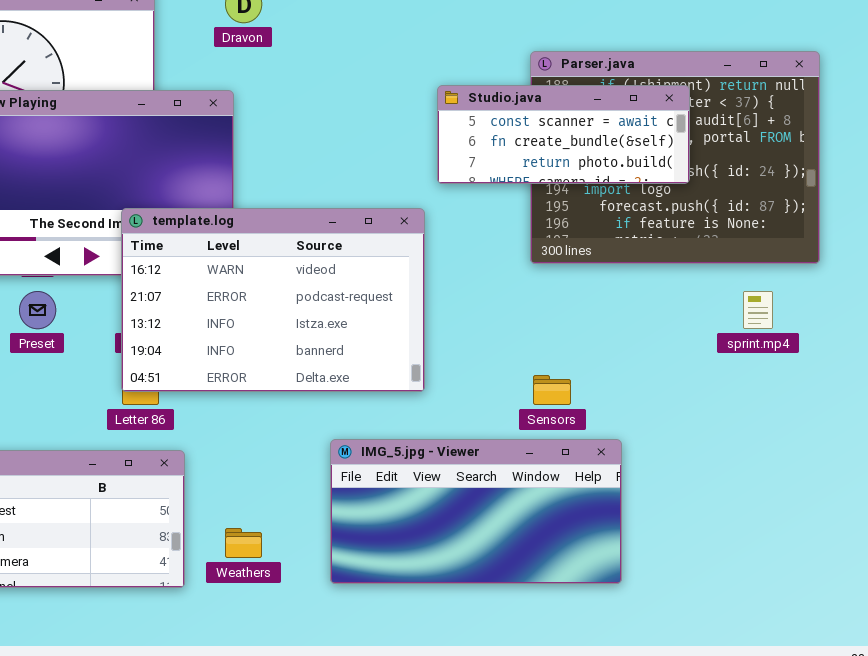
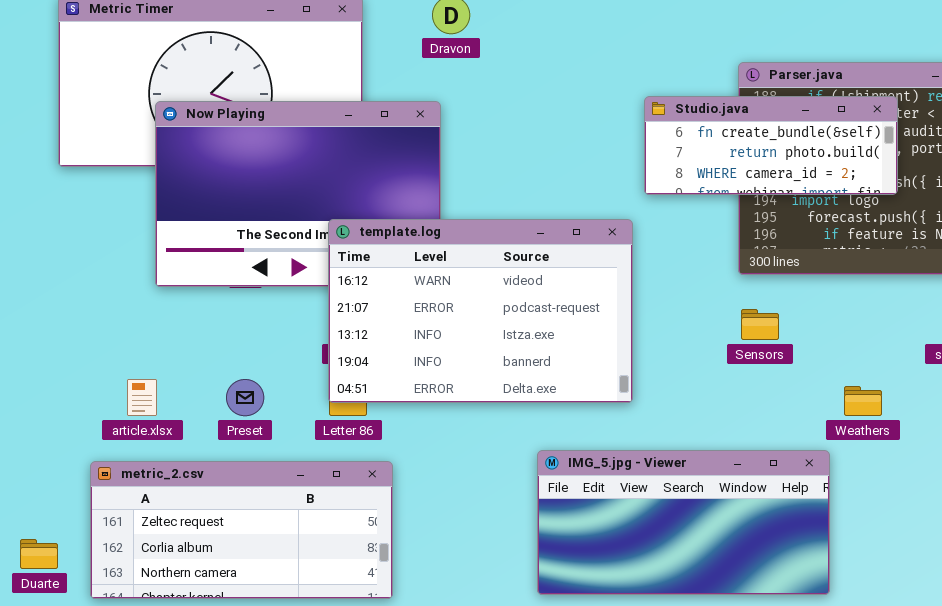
Studio.java: [437,85,690,184] -> [644,96,898,195], scrolled down 1 row
Preset: [19,291,56,329] -> [226,379,264,416], moved
Sensors: [533,375,571,405] -> [741,309,779,340], moved
Weathers: [225,528,262,558] -> [844,386,882,416], moved

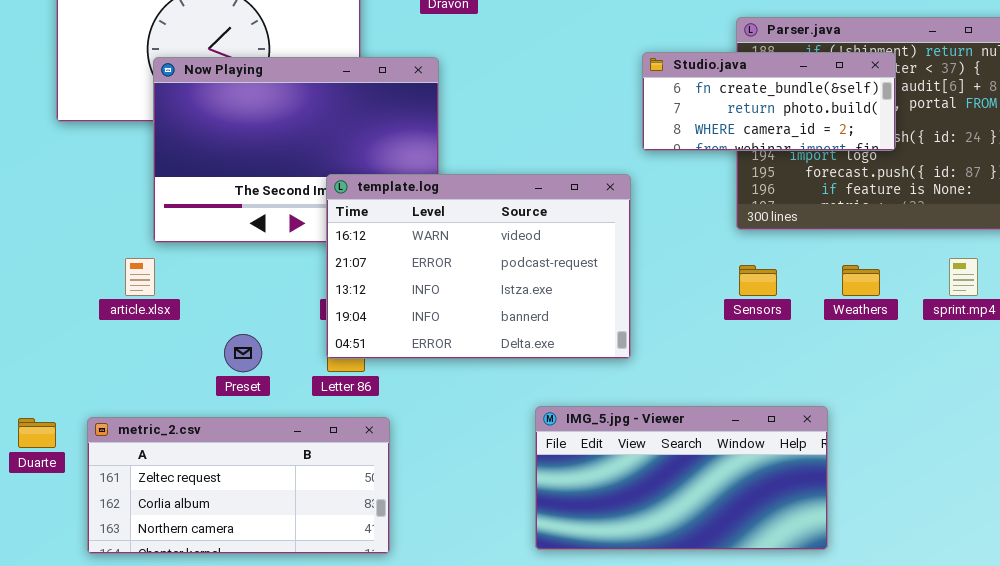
article.xlsx: [127,379,157,416] -> [125,258,155,296], moved
Weathers: [844,386,882,416] -> [842,265,880,296], moved
Duarte: [20,539,58,569] -> [18,418,56,448], moved

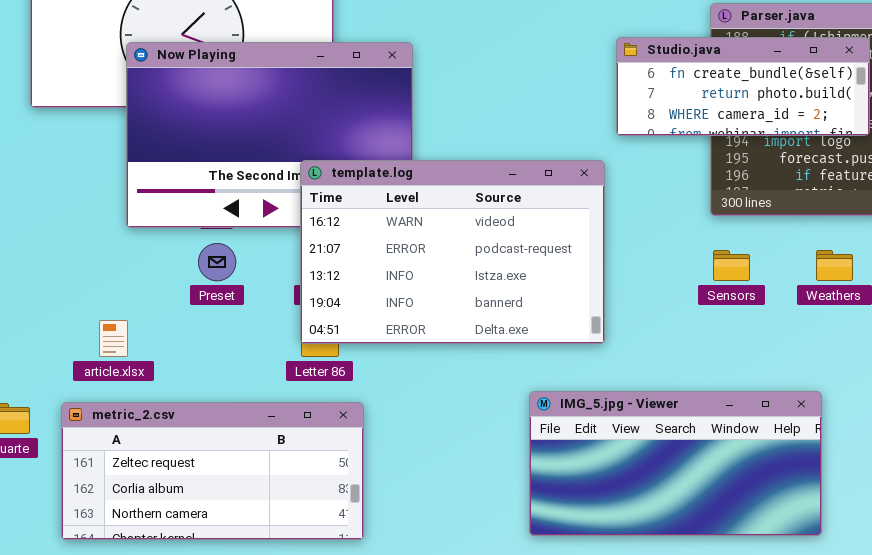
article.xlsx: [125,258,155,296] -> [99,320,128,357], moved
Preset: [224,334,262,372] -> [198,243,236,281], moved
IMG_5.jpg - Viewer: [535,406,828,550] -> [529,391,822,536], moved

